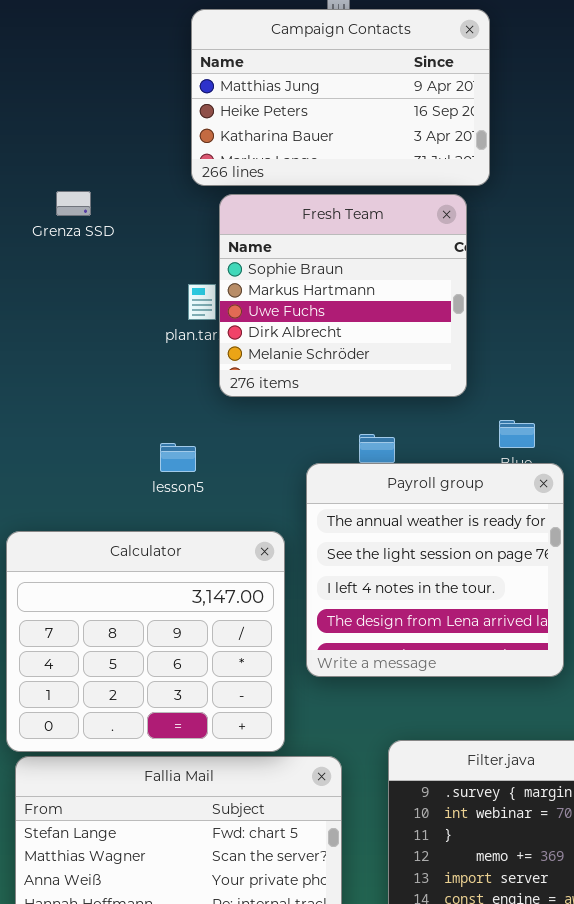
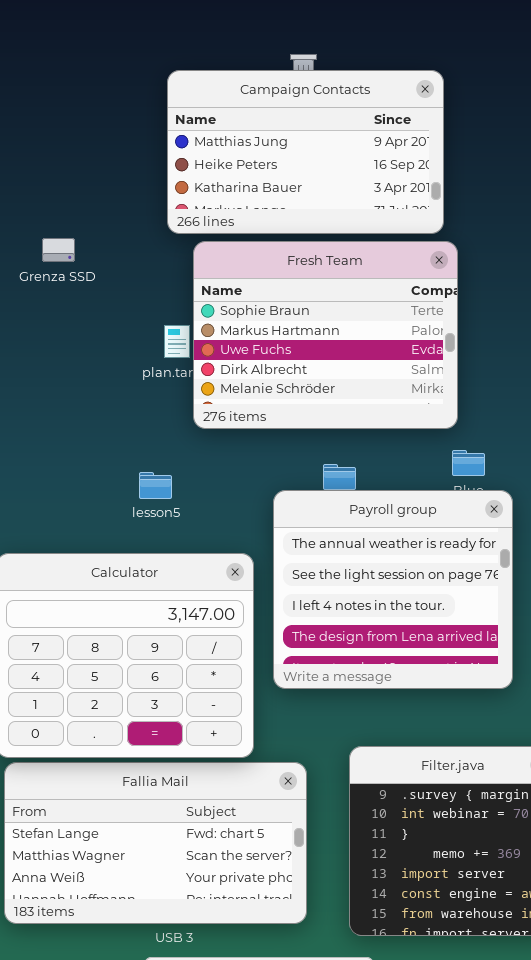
Fresh Team: [219,194,467,397] -> [193,241,458,429], resized

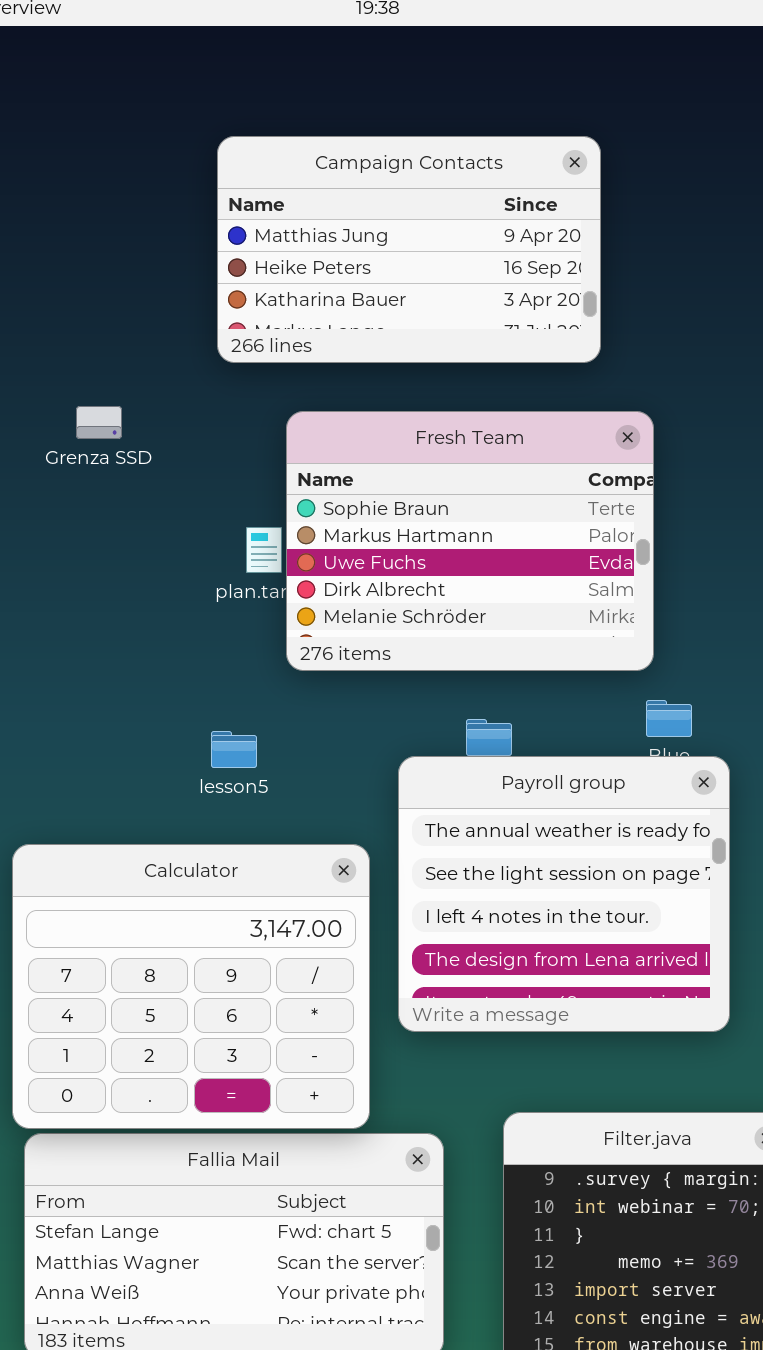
Campaign Contacts: [167,70,444,234] -> [217,136,601,363], moved

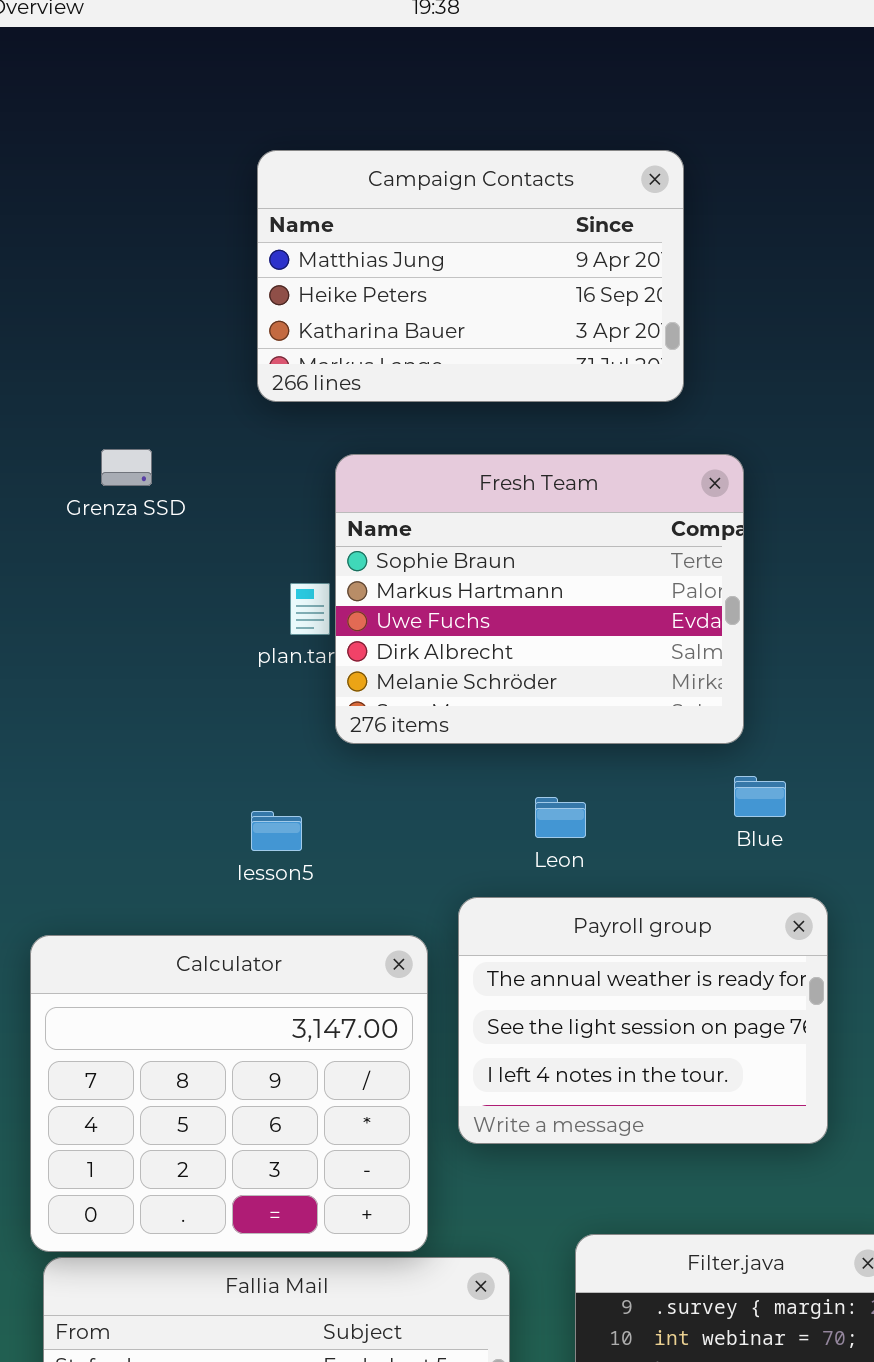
Payroll group: [398,756,730,1032] -> [458,897,828,1144], resized

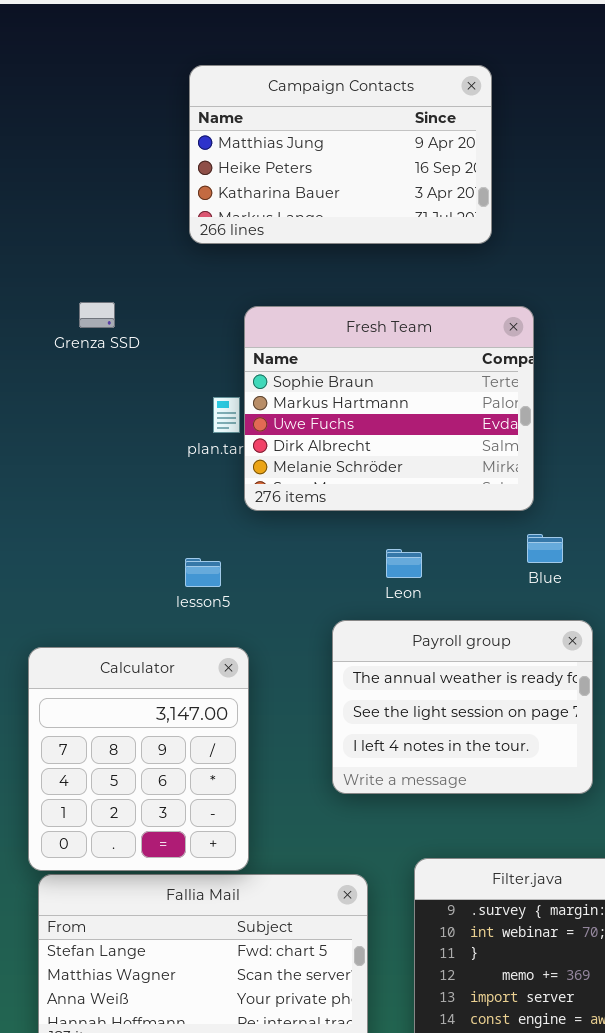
Campaign Contacts: [257,150,684,402] -> [189,65,492,244], moved
Calculator: [30,935,428,1252] -> [28,647,249,871], resized

